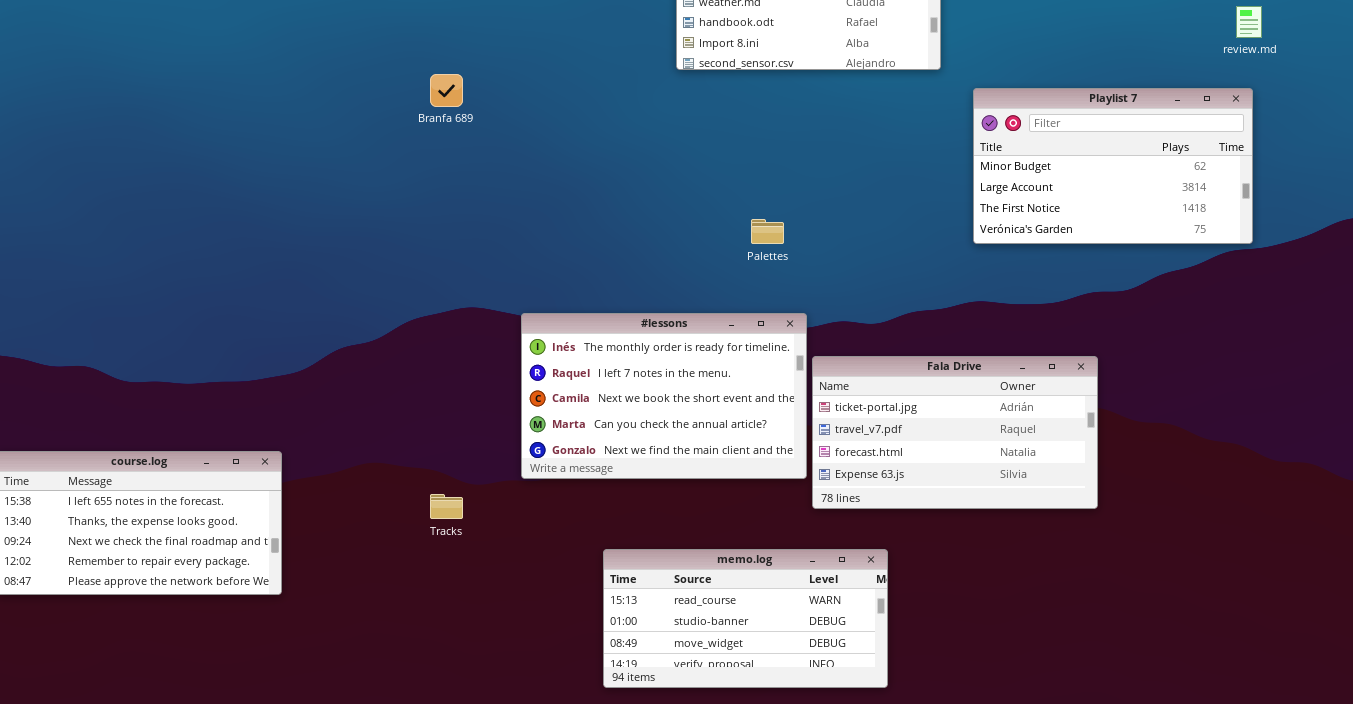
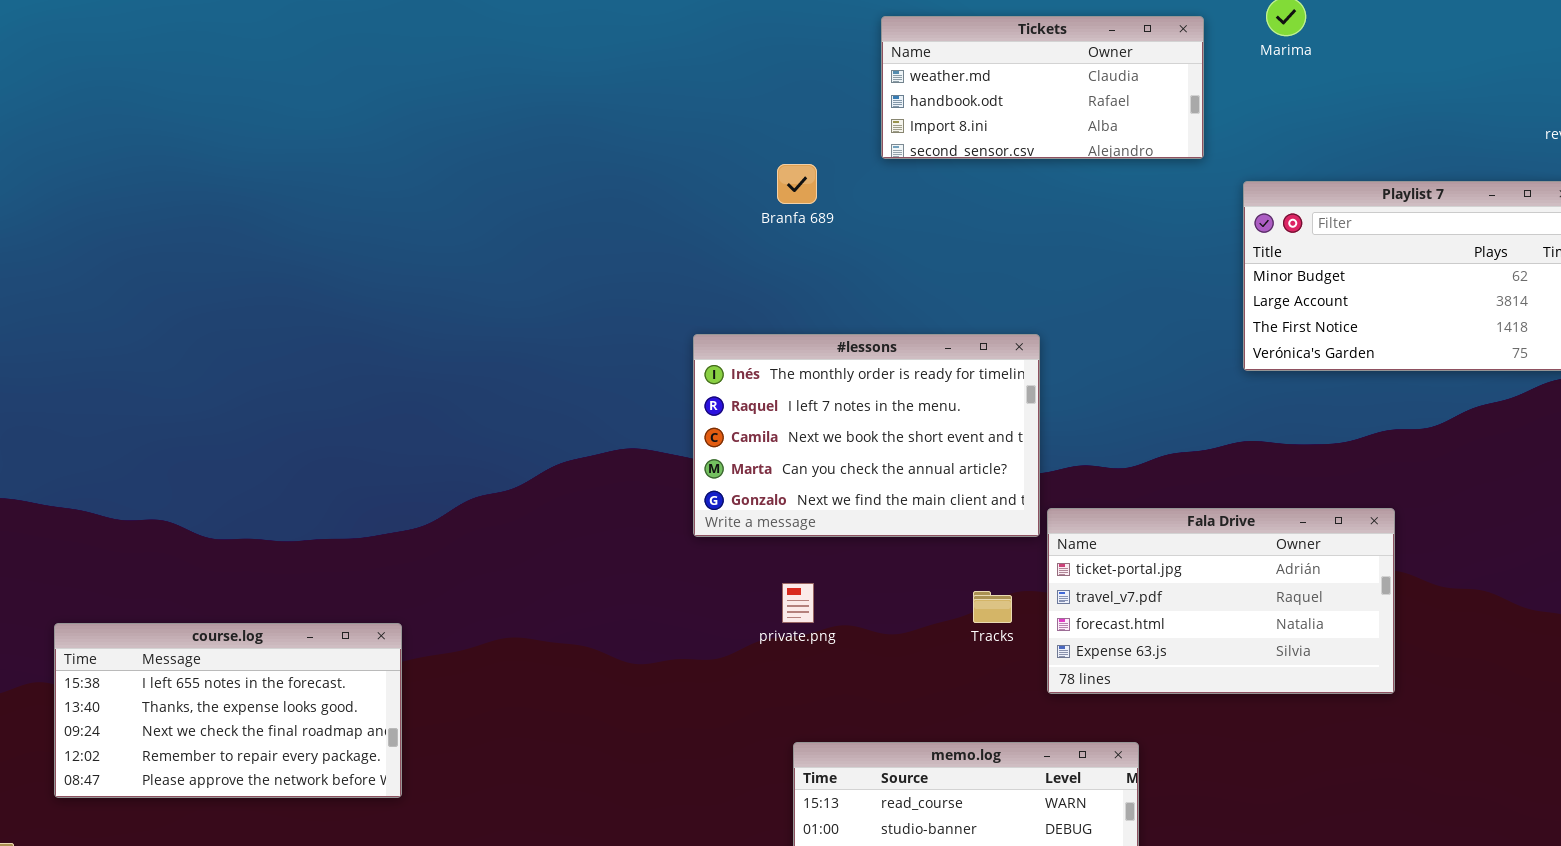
Branfa 689: [430,74,463,107] -> [777,164,817,204], moved
#lessons: [521,313,807,479] -> [693,334,1040,537], moved
Tracks: [430,494,463,519] -> [973,591,1012,623], moved

